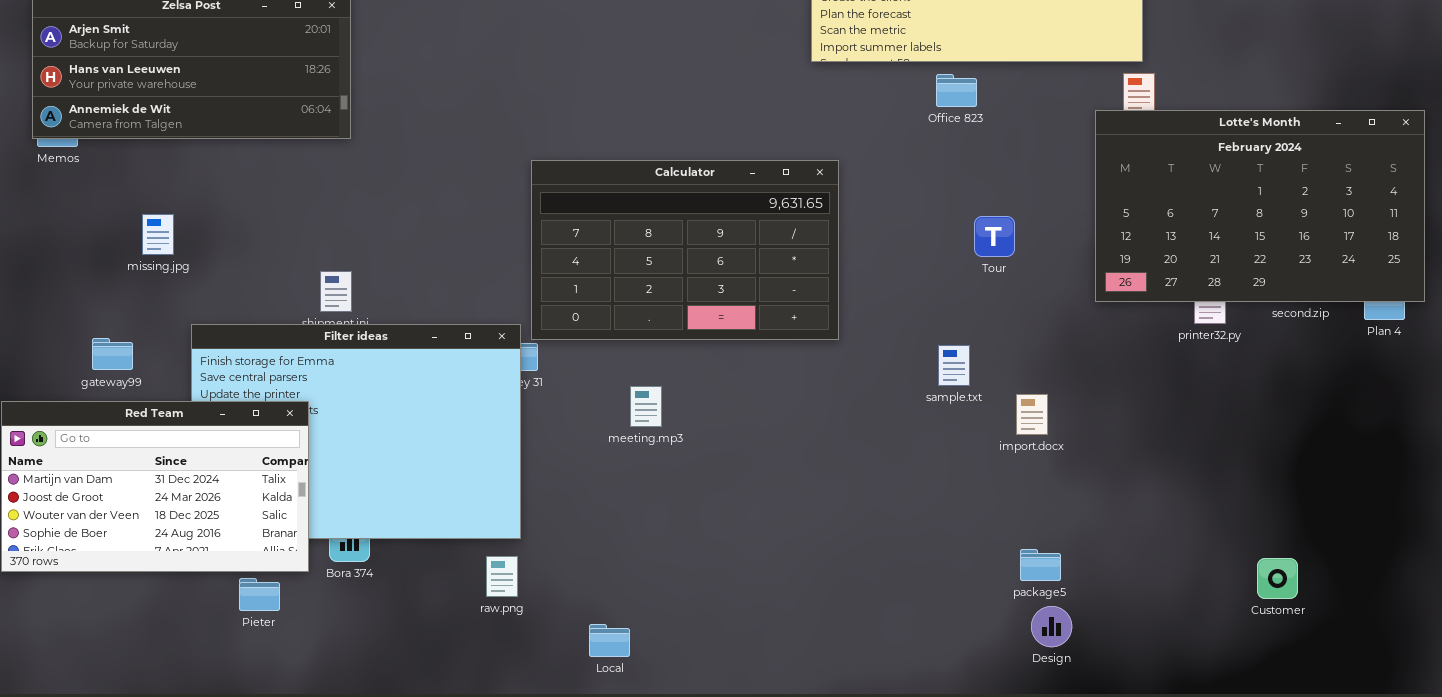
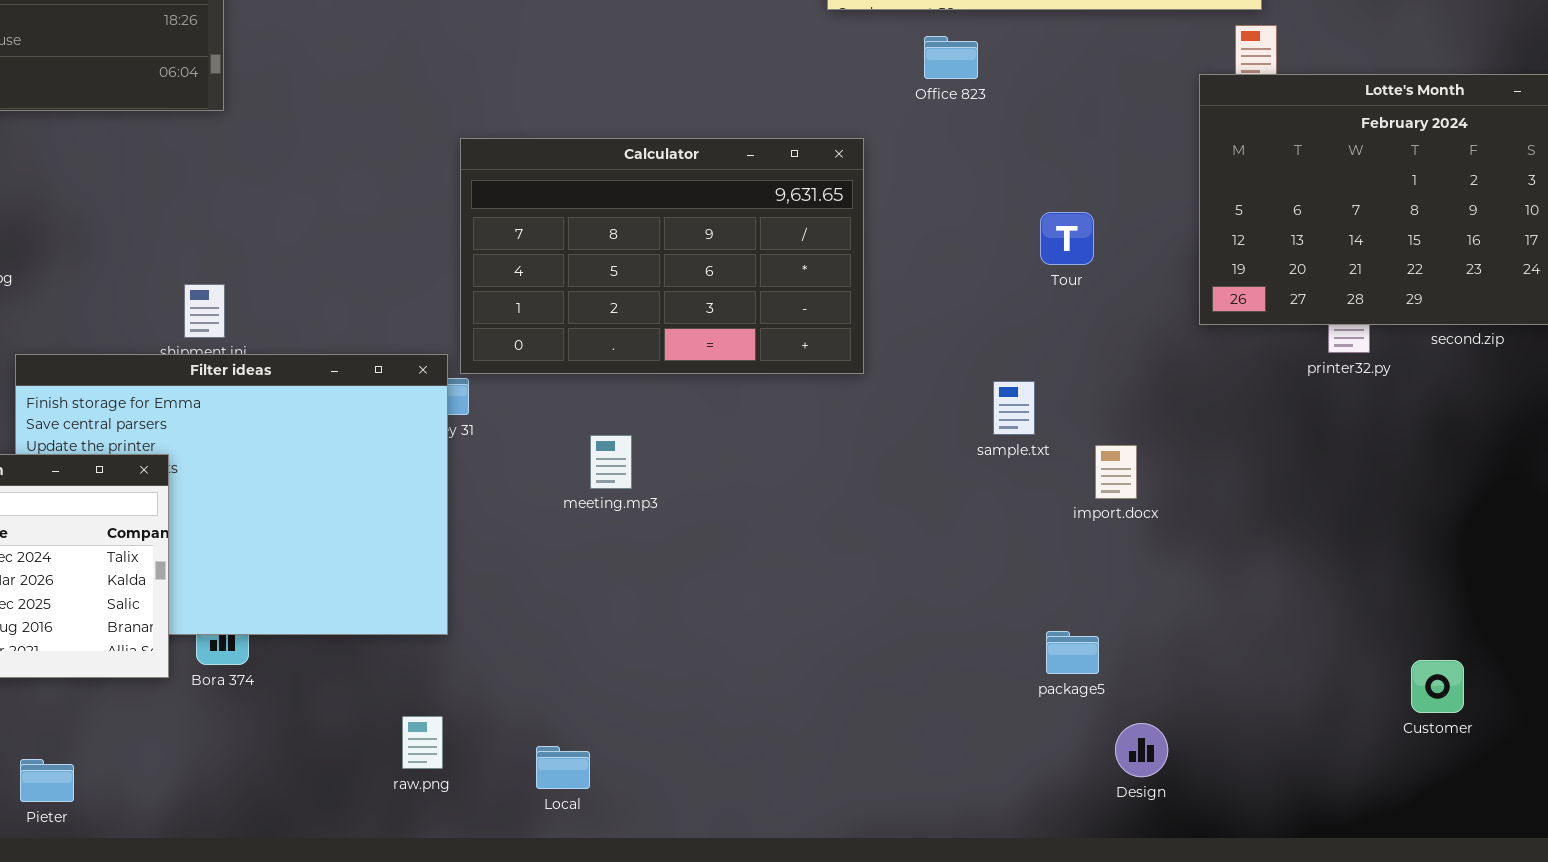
Office 823: [936,74,977,107] -> [924,36,978,79], moved
package5: [1020,549,1061,581] -> [1046,631,1099,674], moved
raw.png: [486,556,518,597] -> [402,716,443,769], moved
Pieter: [239,578,280,611] -> [20,759,74,802], moved

